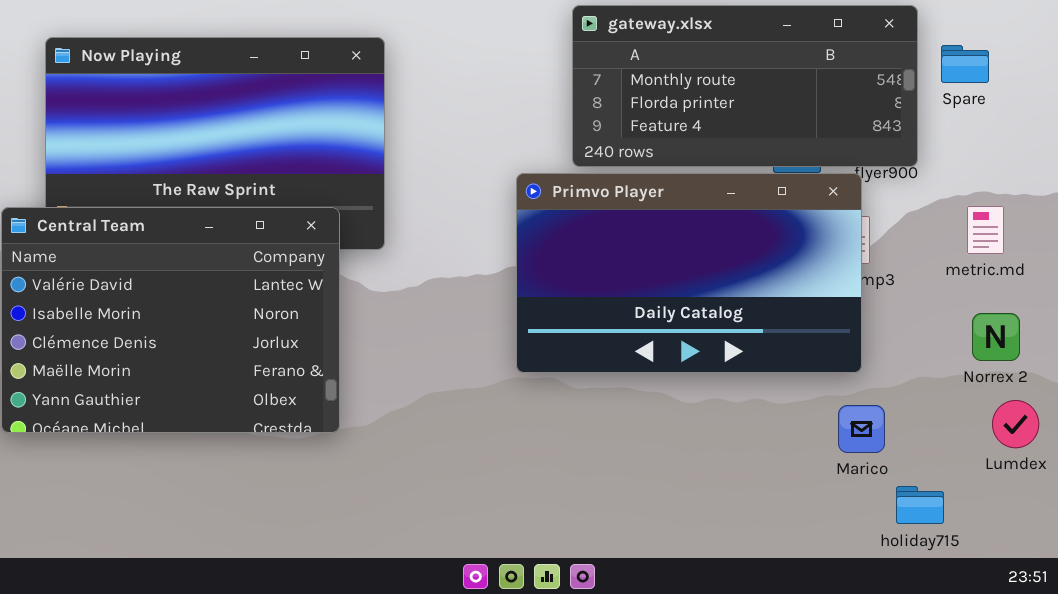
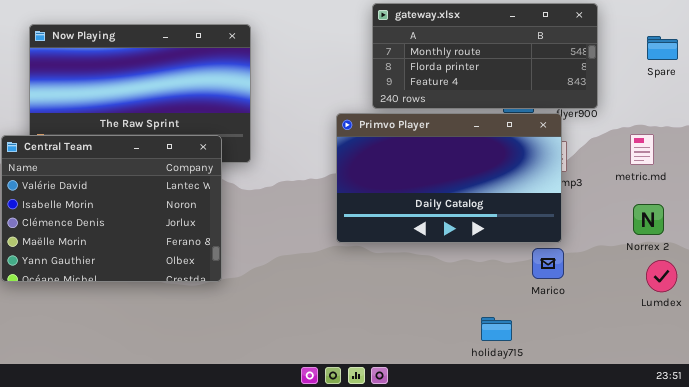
Spare: [941,45,989,83] -> [647,36,678,60], moved
Marico: [838,405,885,453] -> [532,248,564,279], moved
holiday715: [896,486,944,524] -> [481,317,512,341], moved

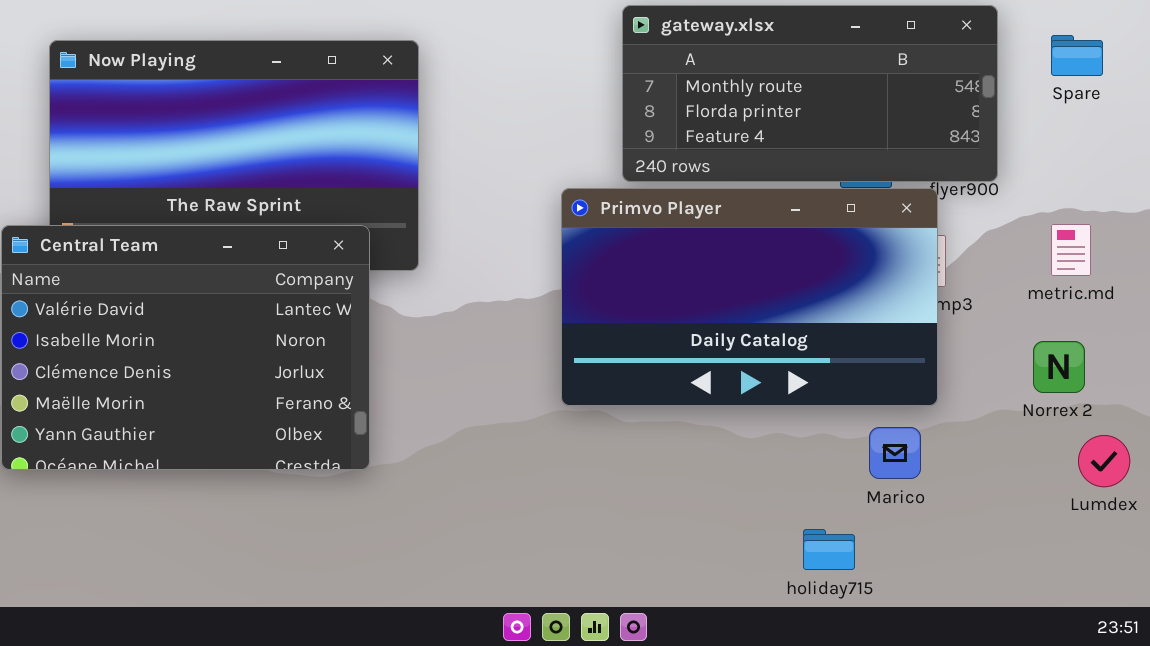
Spare: [647,36,678,60] -> [1051,35,1103,76], moved
Norrex 2: [633,204,664,235] -> [1033,341,1085,393], moved
Marico: [532,248,564,279] -> [869,427,921,479], moved

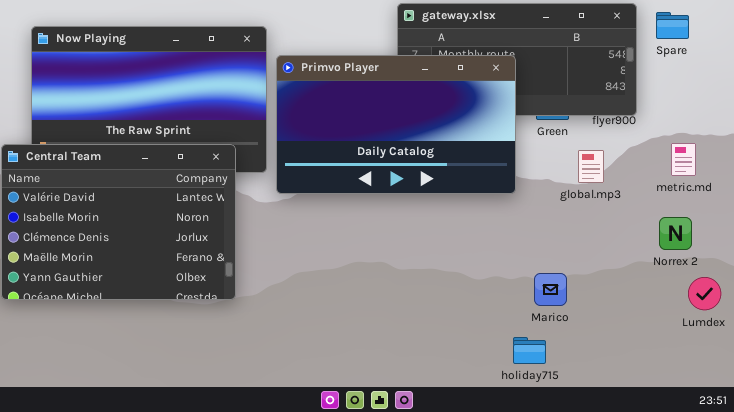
Spare: [1051,35,1103,76] -> [656,12,689,39], moved
Primvo Player: [561,188,938,406] -> [276,55,516,194], moved
Marico: [869,427,921,479] -> [534,273,567,306], moved

